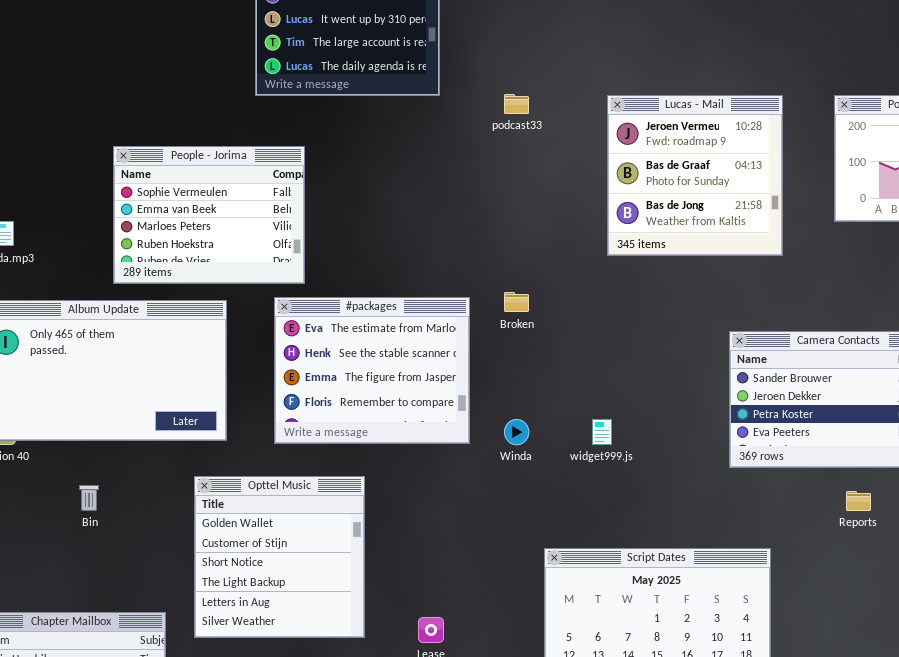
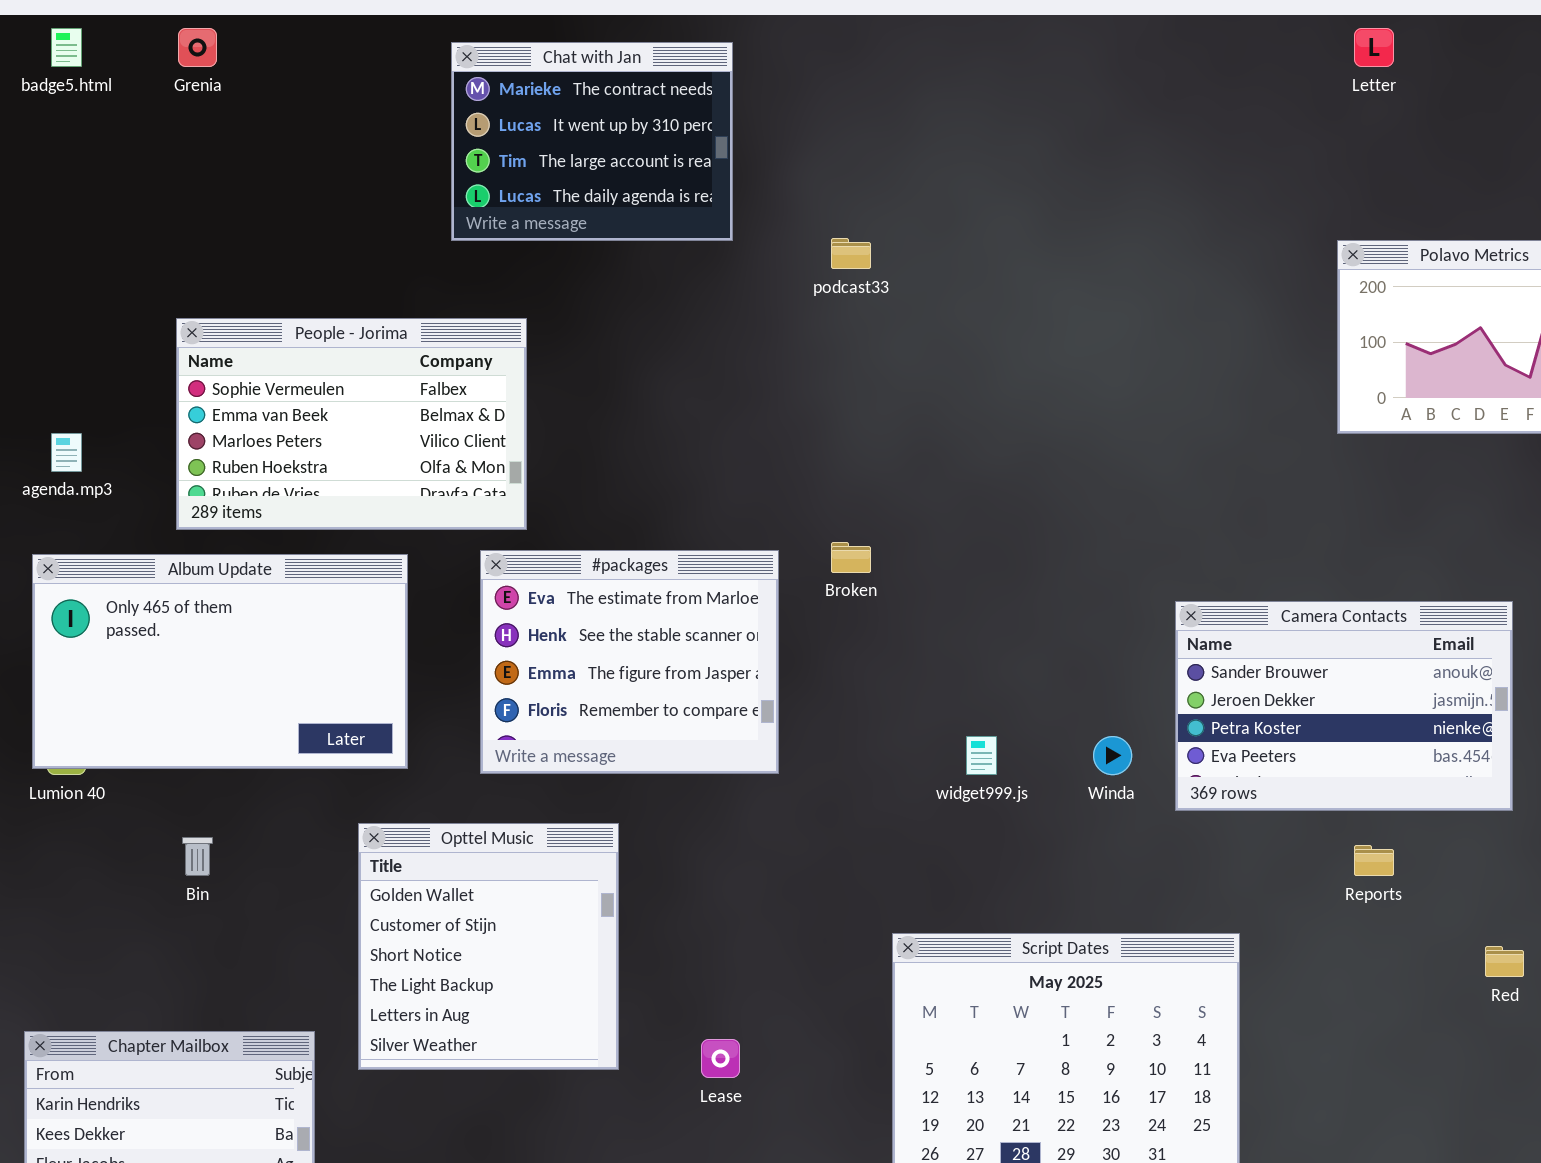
Lucas - Mail: [607,95,783,256] -> none, closed
People - Jorima: [113,146,305,284] -> [176,318,527,530], resized
Winda: [504,419,529,445] -> [1093,736,1132,775], moved

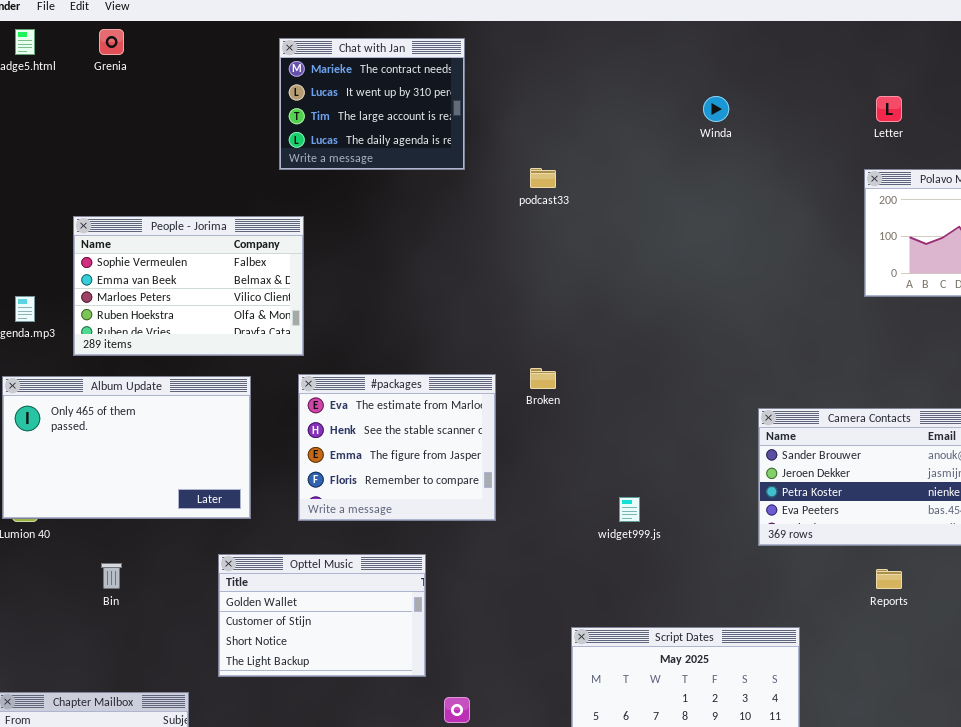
Letter: [1354,28,1394,67] -> [876,96,902,122], moved
People - Jorima: [176,318,527,530] -> [73,216,304,356], moved
Winda: [1093,736,1132,775] -> [703,96,729,122], moved
Opttel Music: [358,823,619,1070] -> [218,554,426,677], resized

